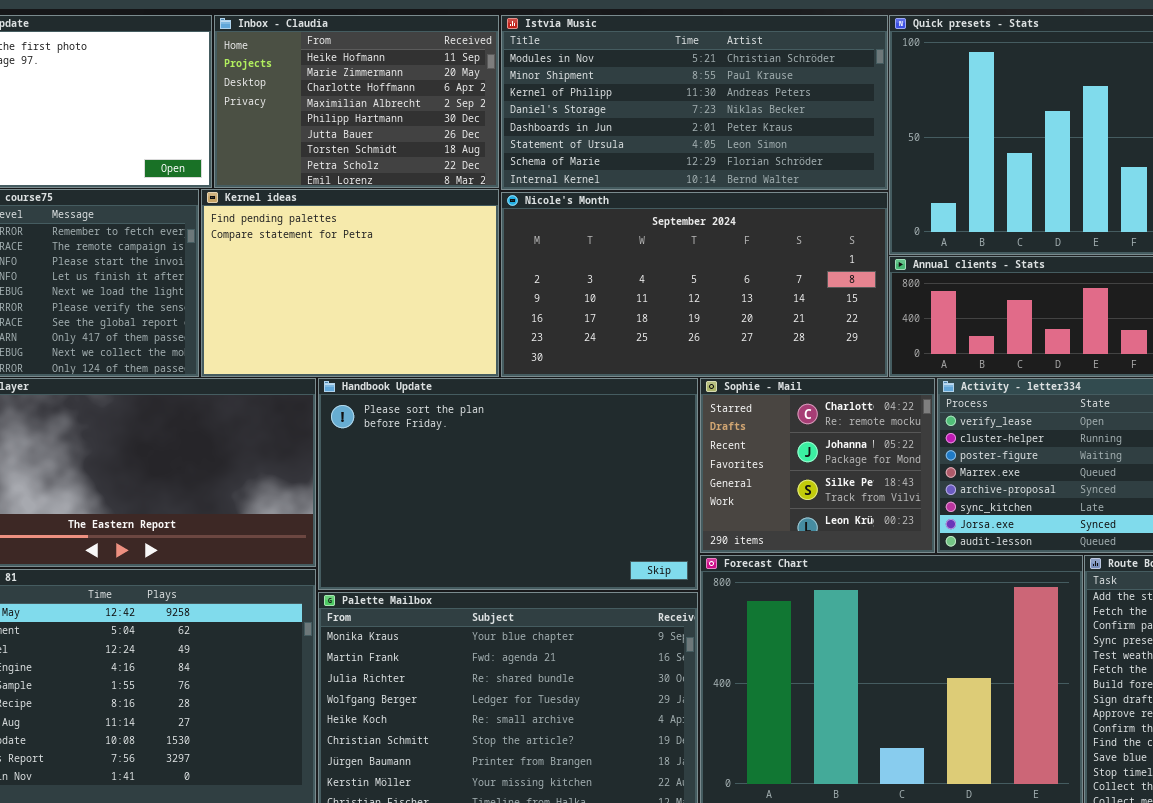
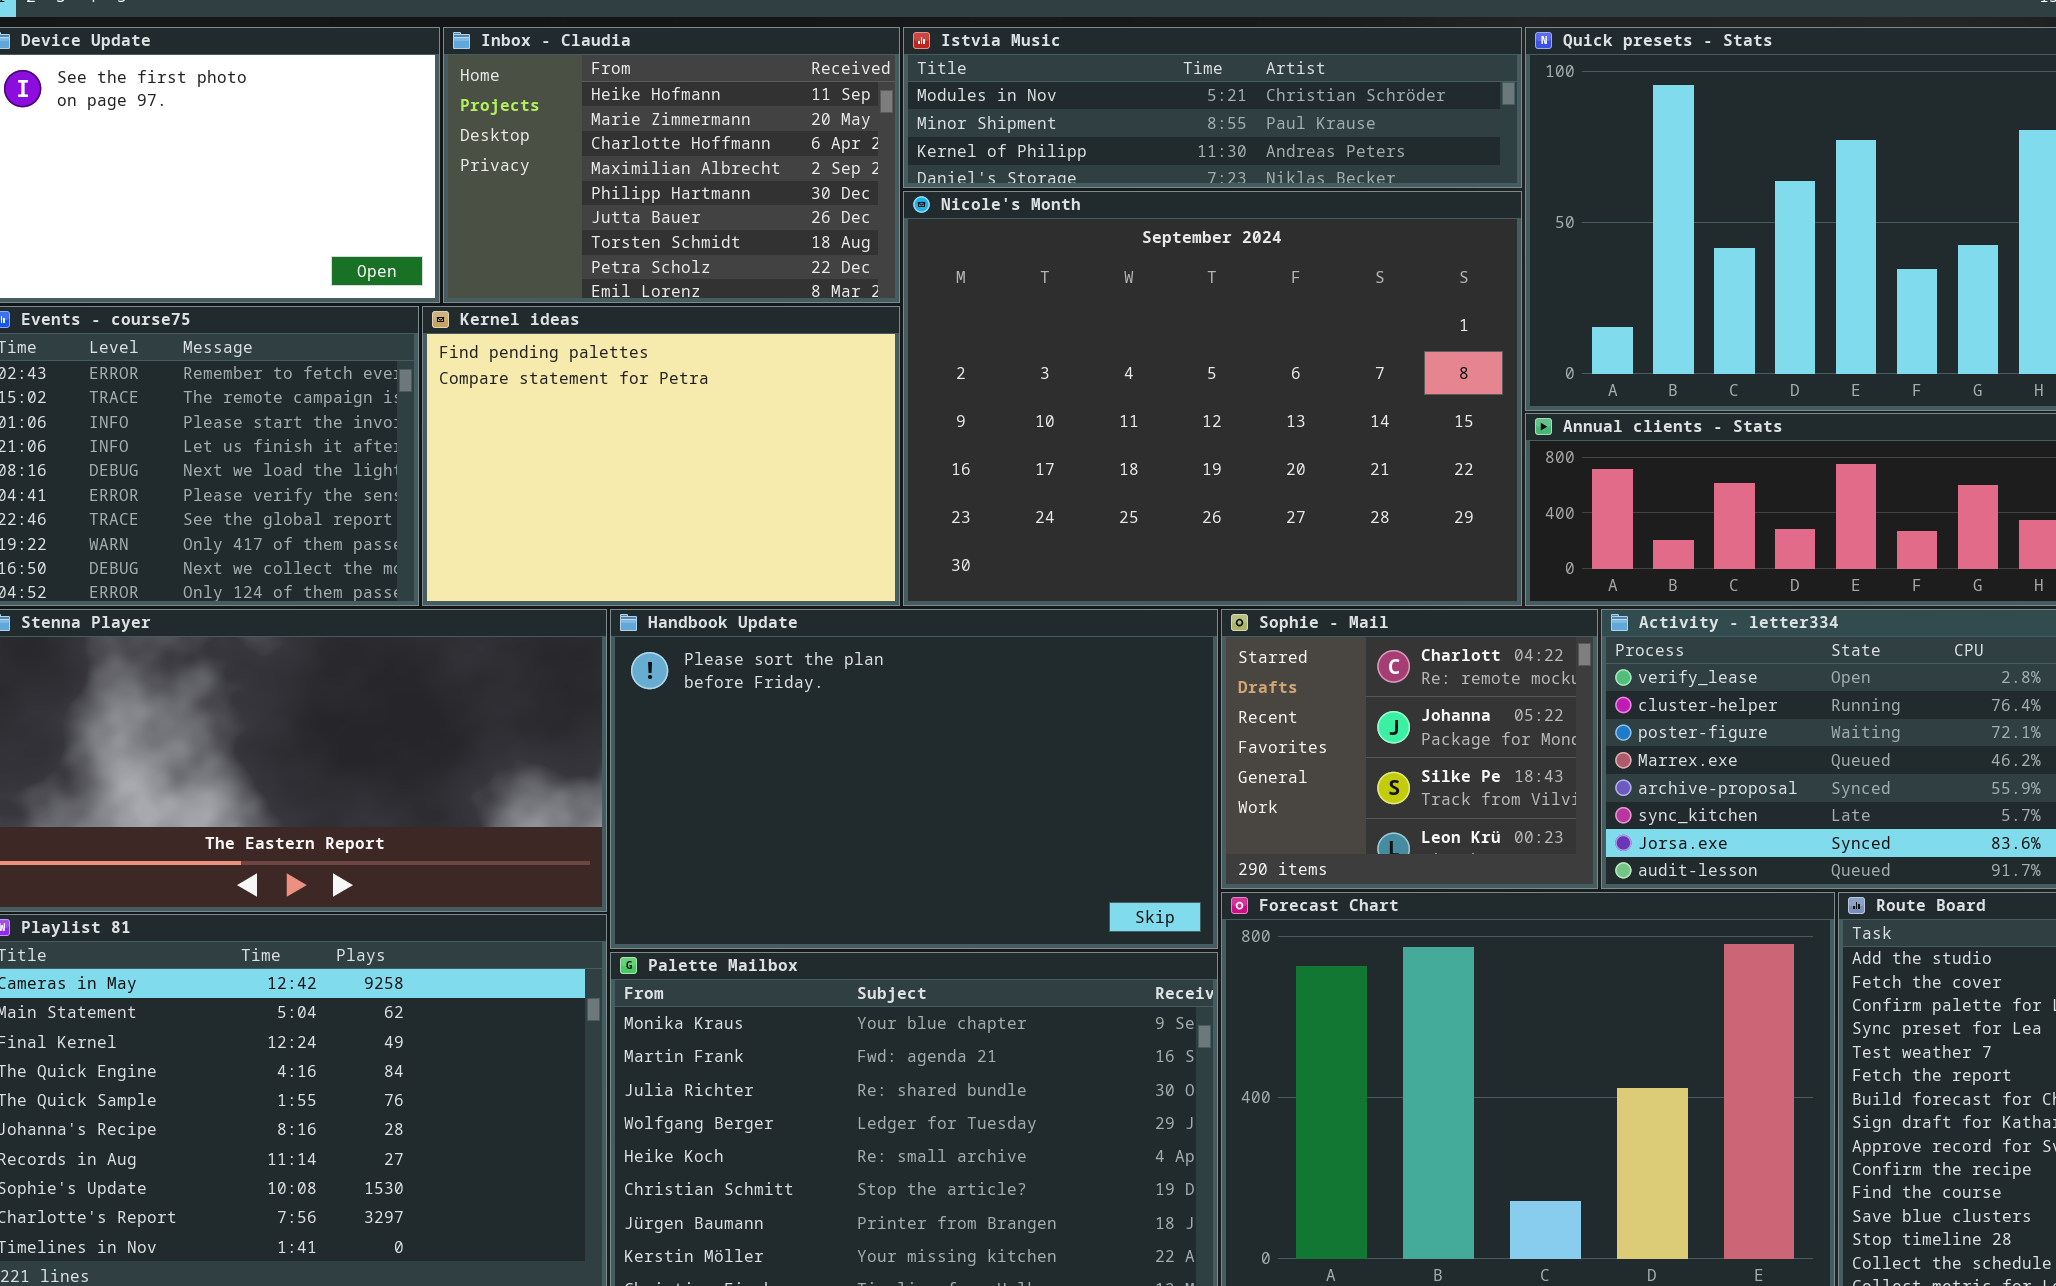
Istvia Music: [501,15,888,190] -> [903,27,1522,188], resized
Nicole's Month: [501,192,888,377] -> [903,191,1522,606], resized

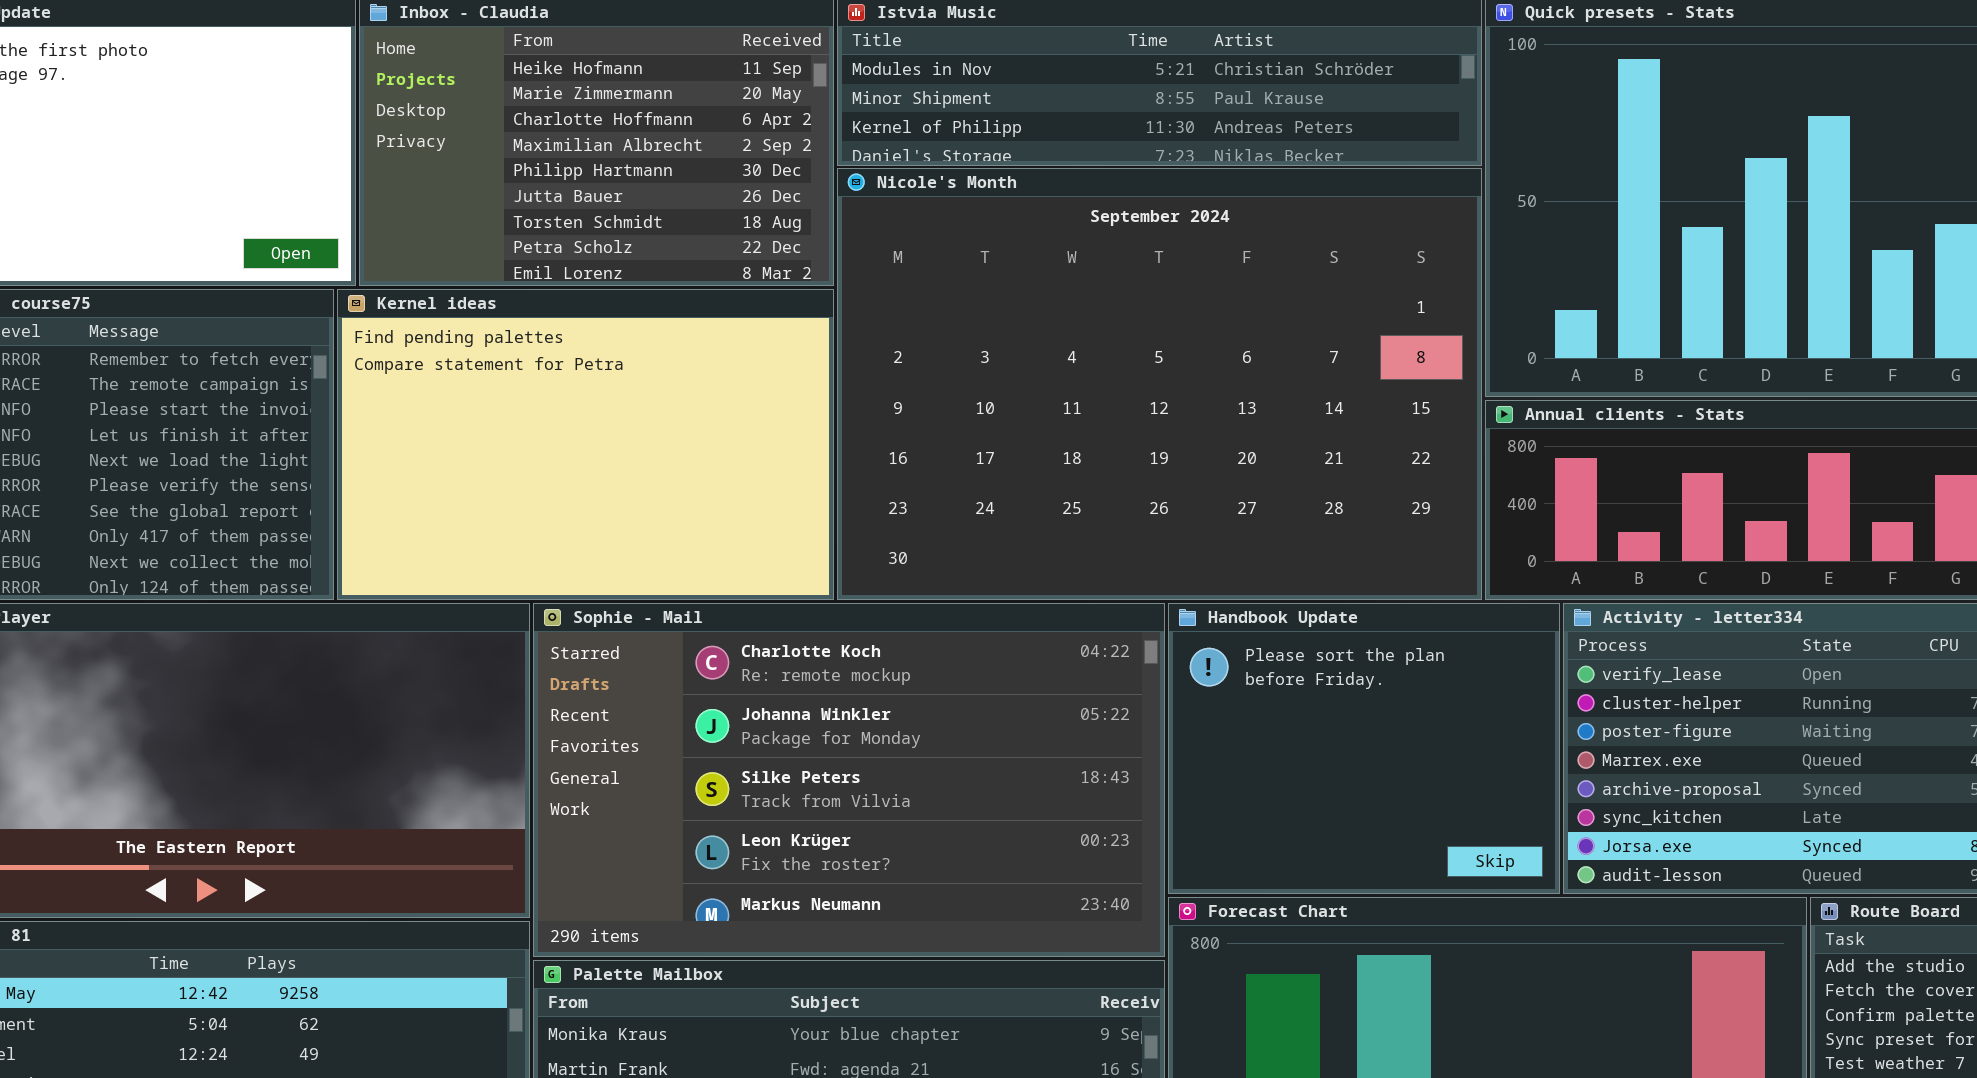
Handbook Update: [610,609,1218,949] -> [1168,603,1560,894], moved, resized
Sophie - Mail: [1221,609,1598,889] -> [533,603,1165,957], moved, resized

